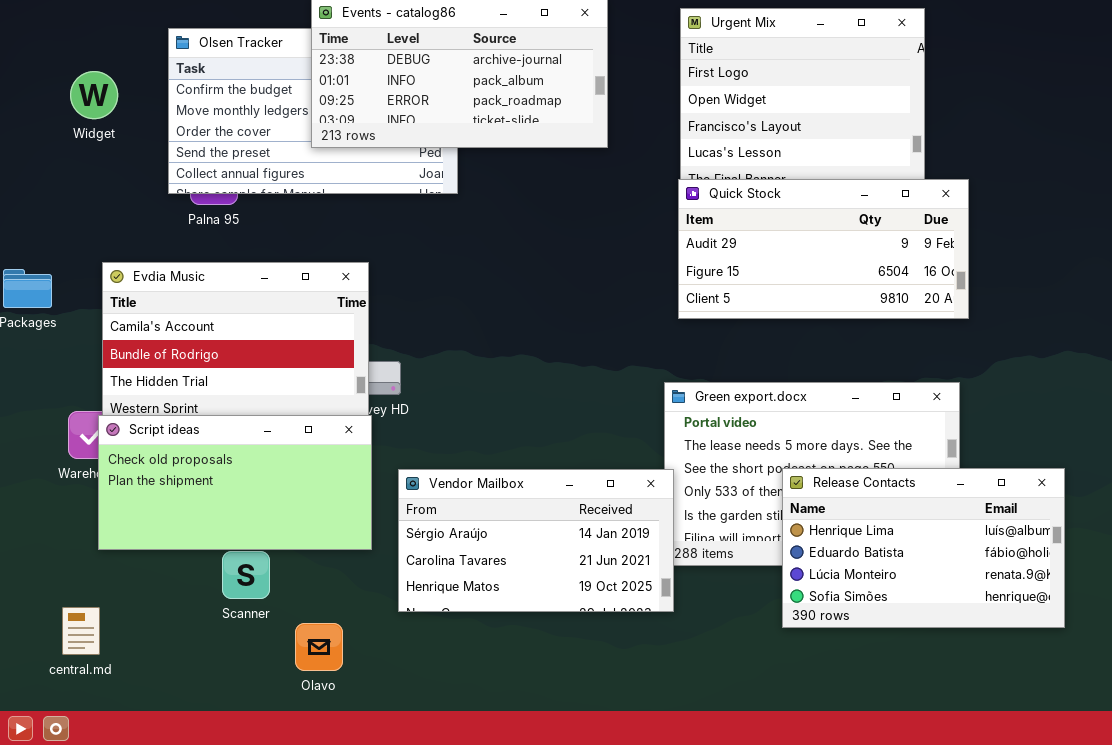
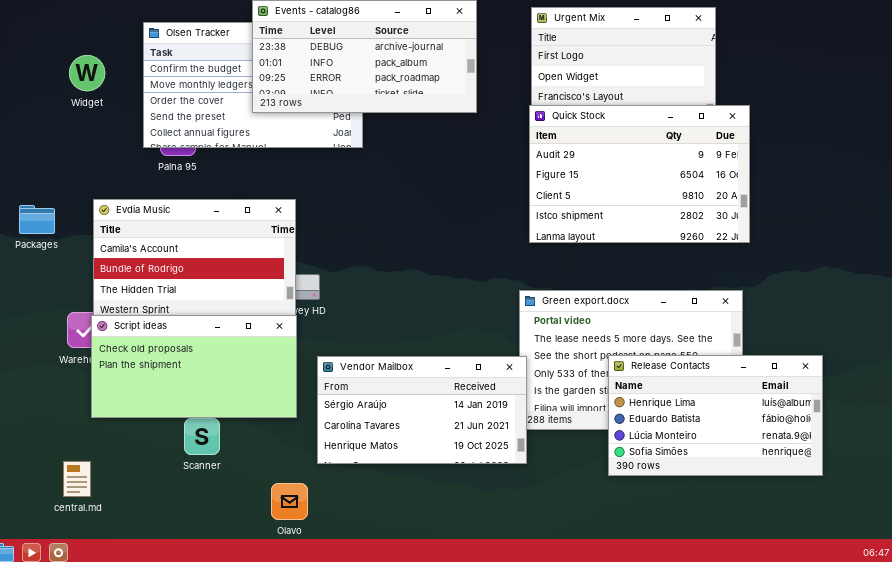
Quick Stock: [678,179,969,319] -> [529,105,750,243], resized
Olavo: [295,623,343,671] -> [271,483,308,520], moved

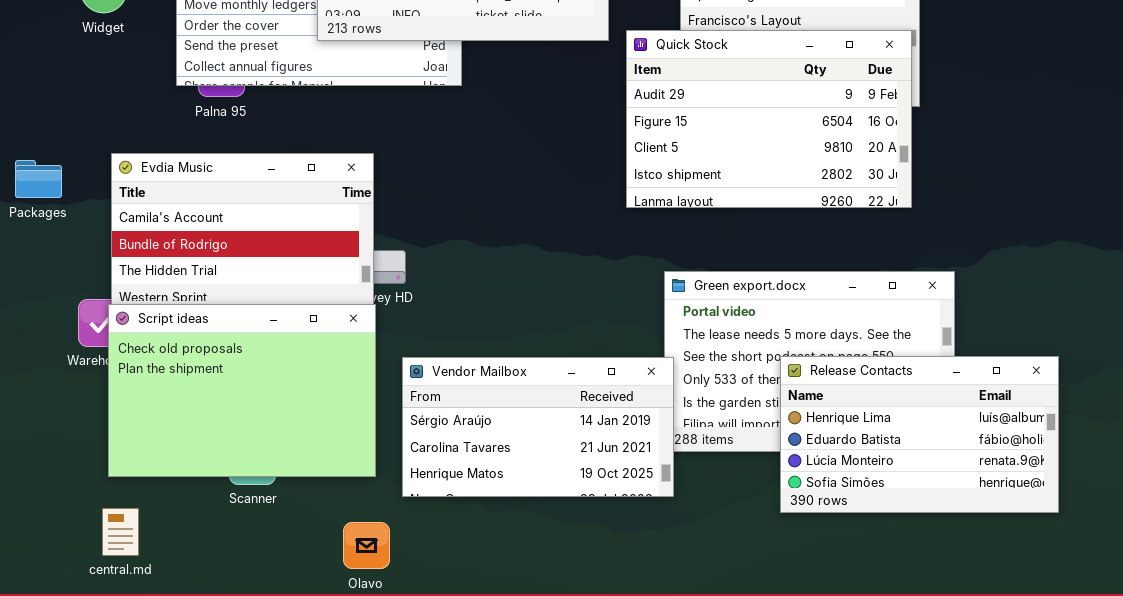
Quick Stock: [529,105,750,243] -> [626,30,912,208], moved
Script ideas: [91,315,297,418] -> [108,304,376,477], resized
central.md: [63,461,91,497] -> [102,508,139,556], moved

